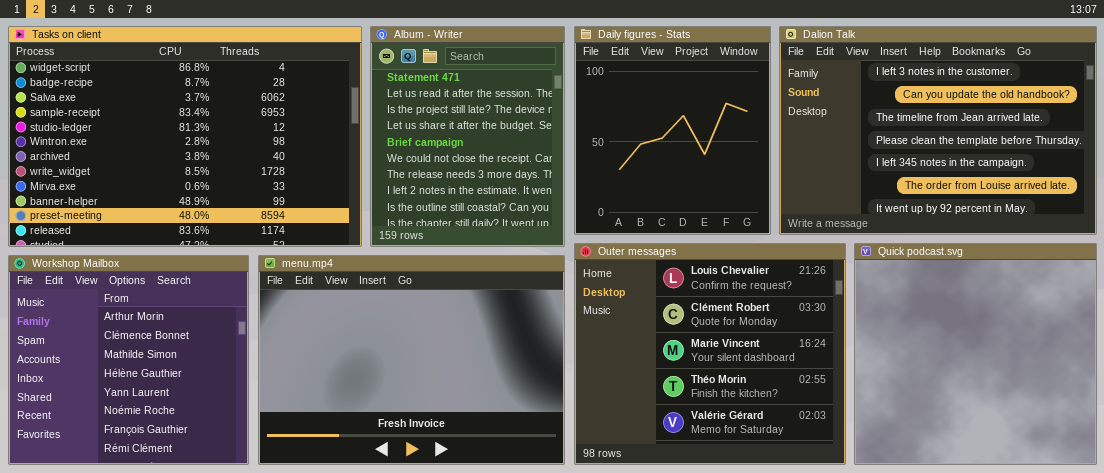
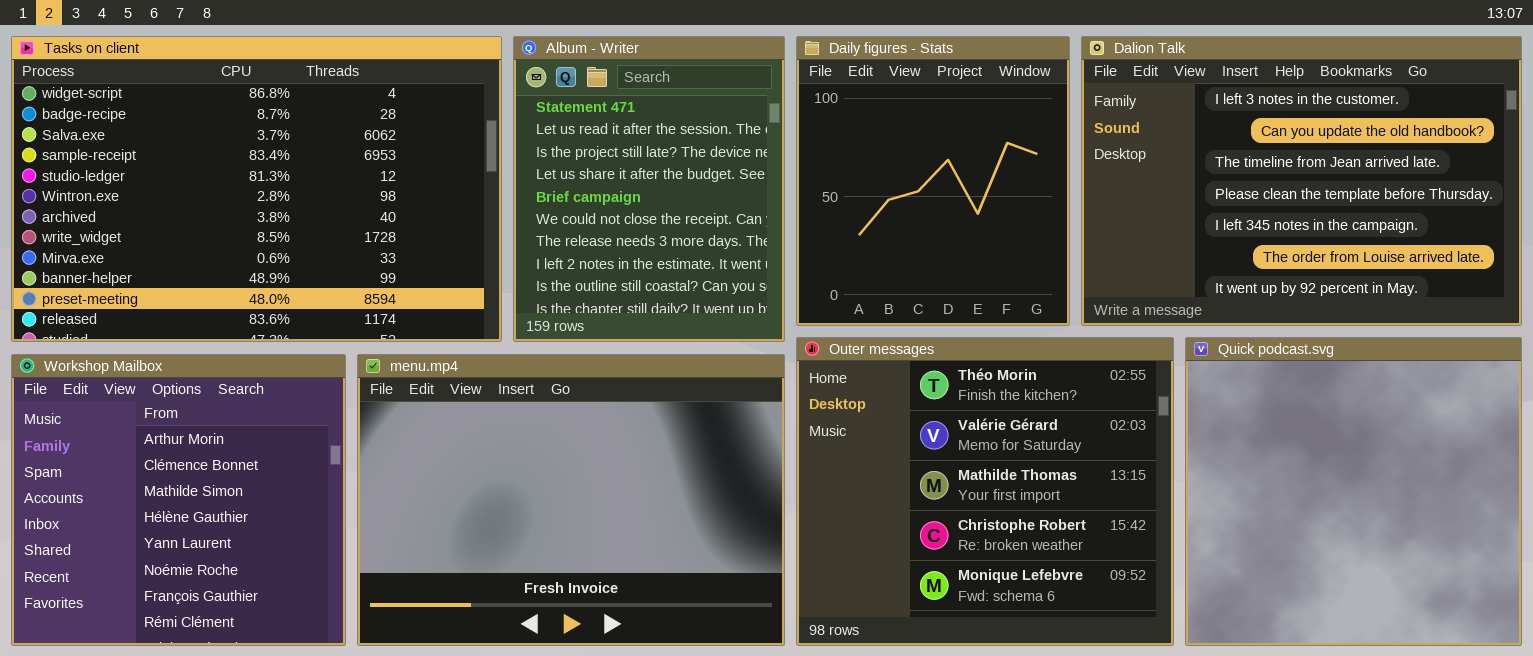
Outer messages: [574,243,846,465] -> [796,337,1174,646], scrolled down 3 rows

